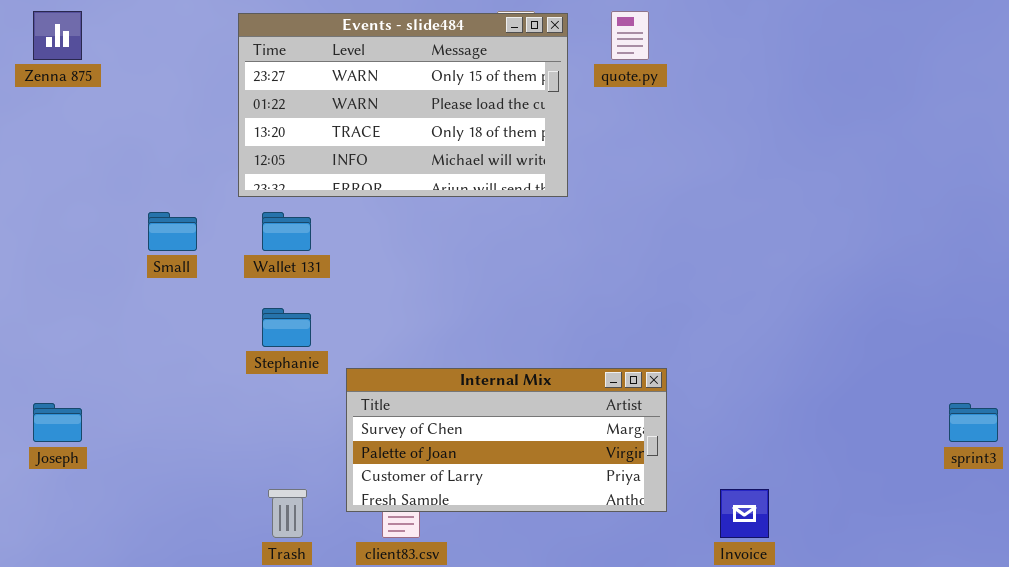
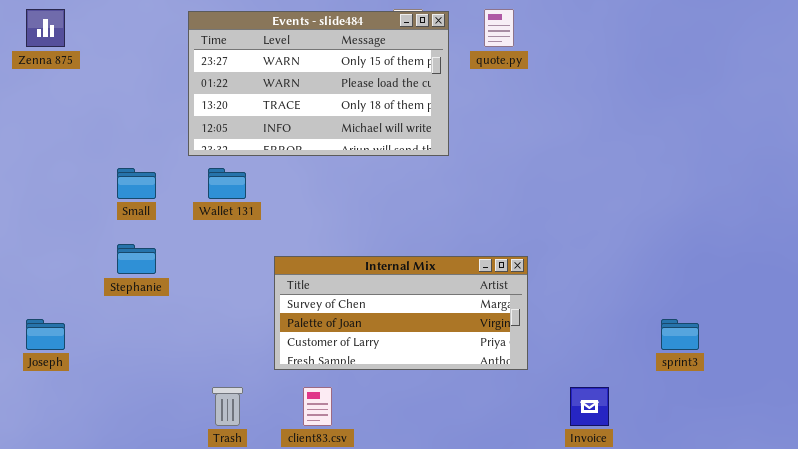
Stephanie: [262,308,311,347] -> [117,244,156,274], moved
Internal Mix: [346,368,667,512] -> [274,256,528,370], moved
sprint3: [949,403,998,442] -> [661,319,699,350], moved

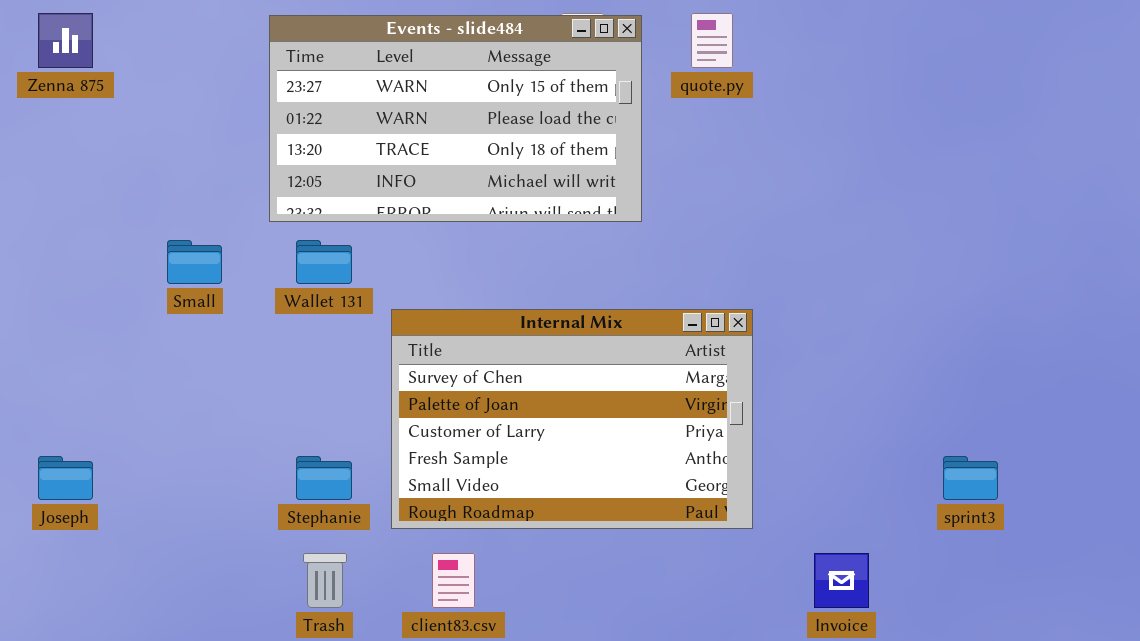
Stephanie: [117,244,156,274] -> [296,456,352,500], moved
Internal Mix: [274,256,528,370] -> [391,309,753,529], resized

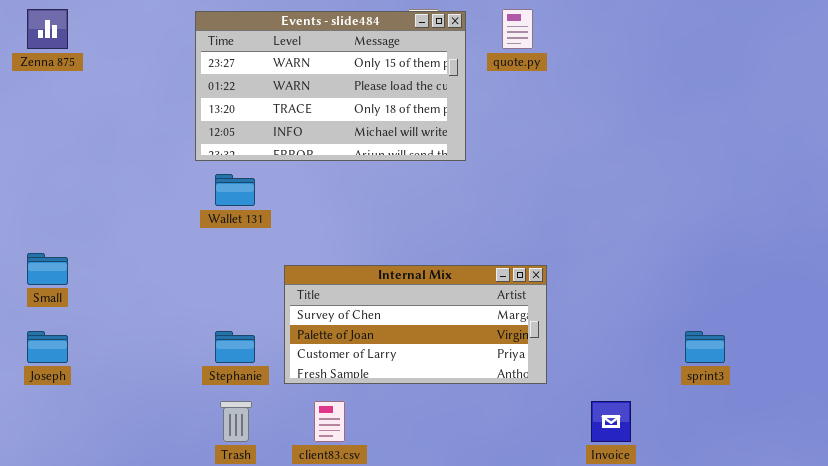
Small: [167,240,222,284] -> [27,253,68,285], moved
Internal Mix: [391,309,753,529] -> [284,265,547,384], resized

